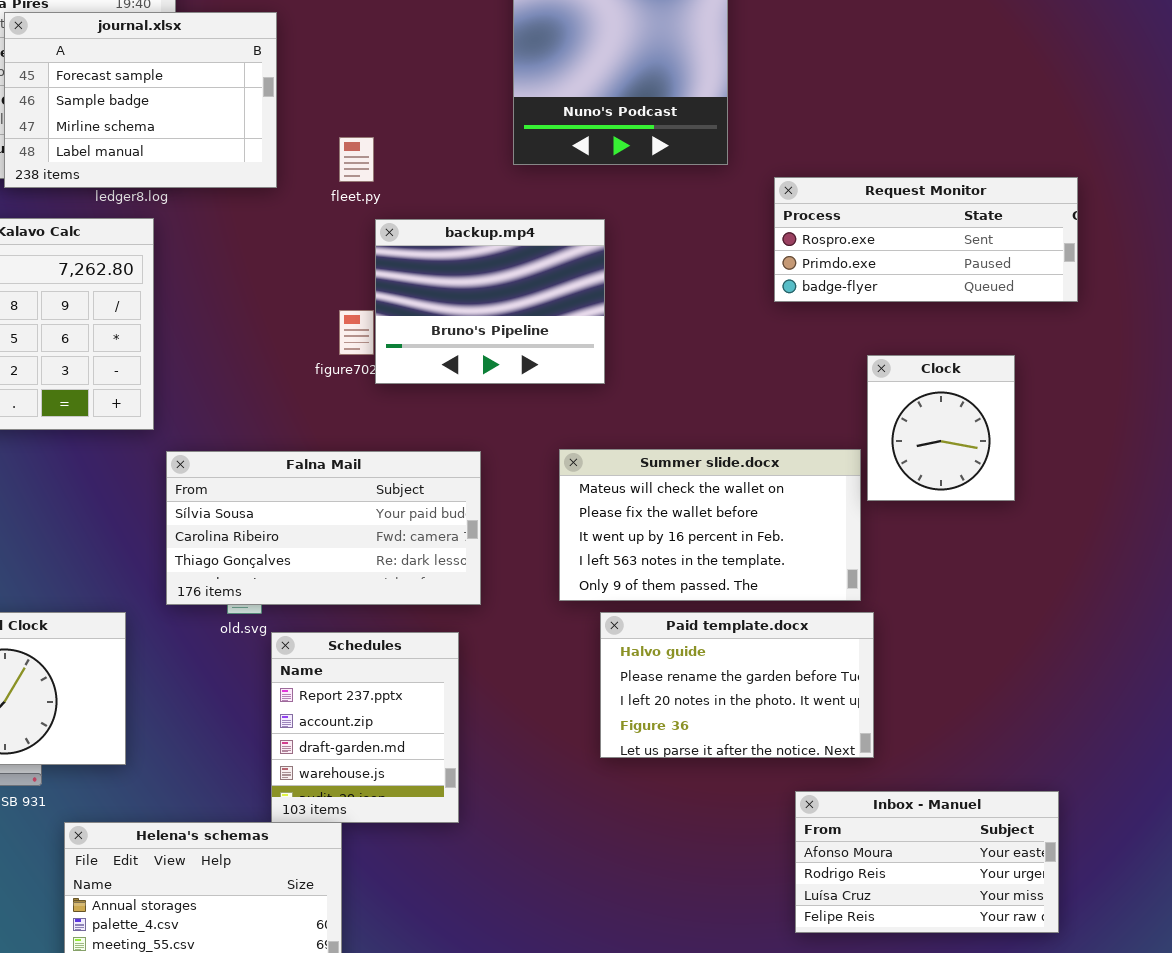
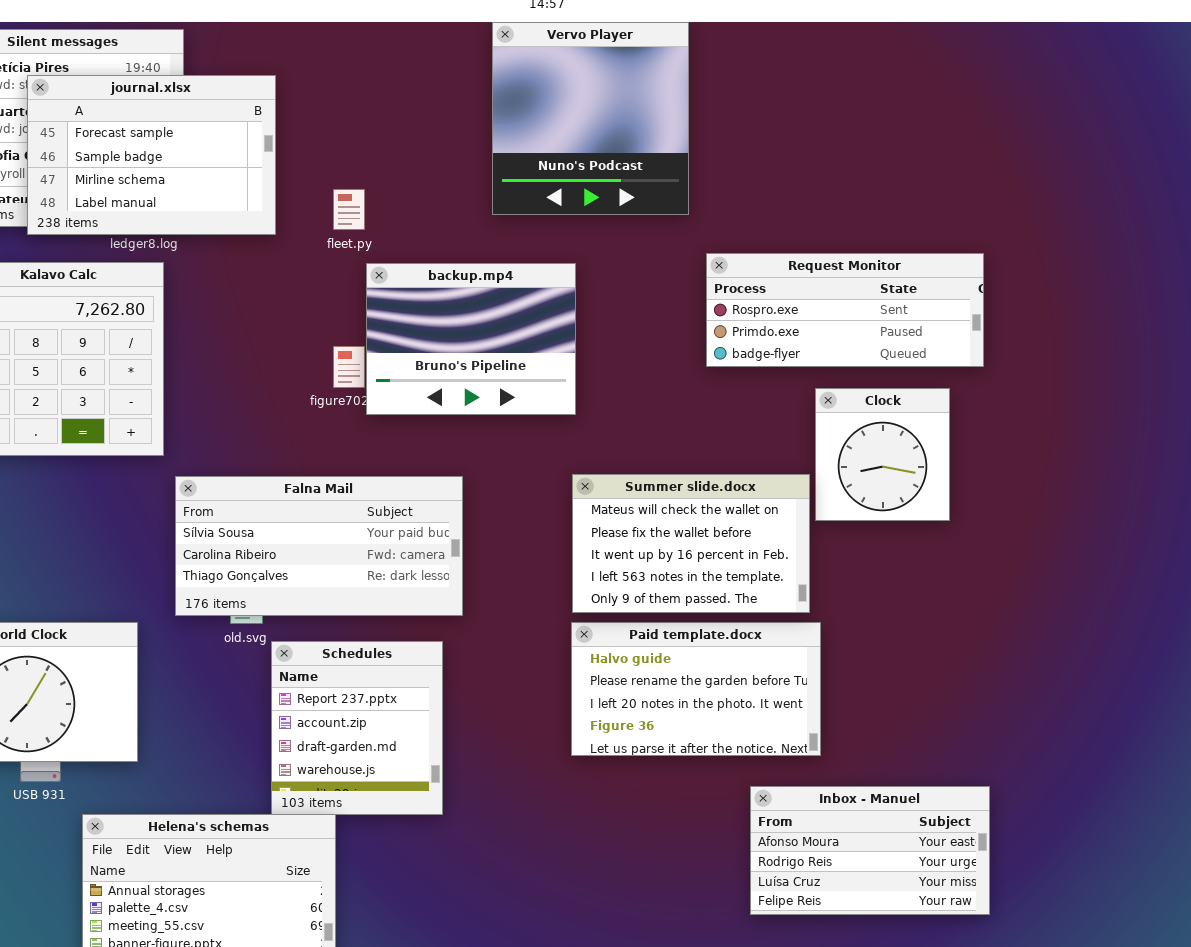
Request Monitor: [774,177,1078,302] -> [706,253,984,367], moved
Summer slide.docx: [559,449,861,601] -> [572,474,810,613], resized

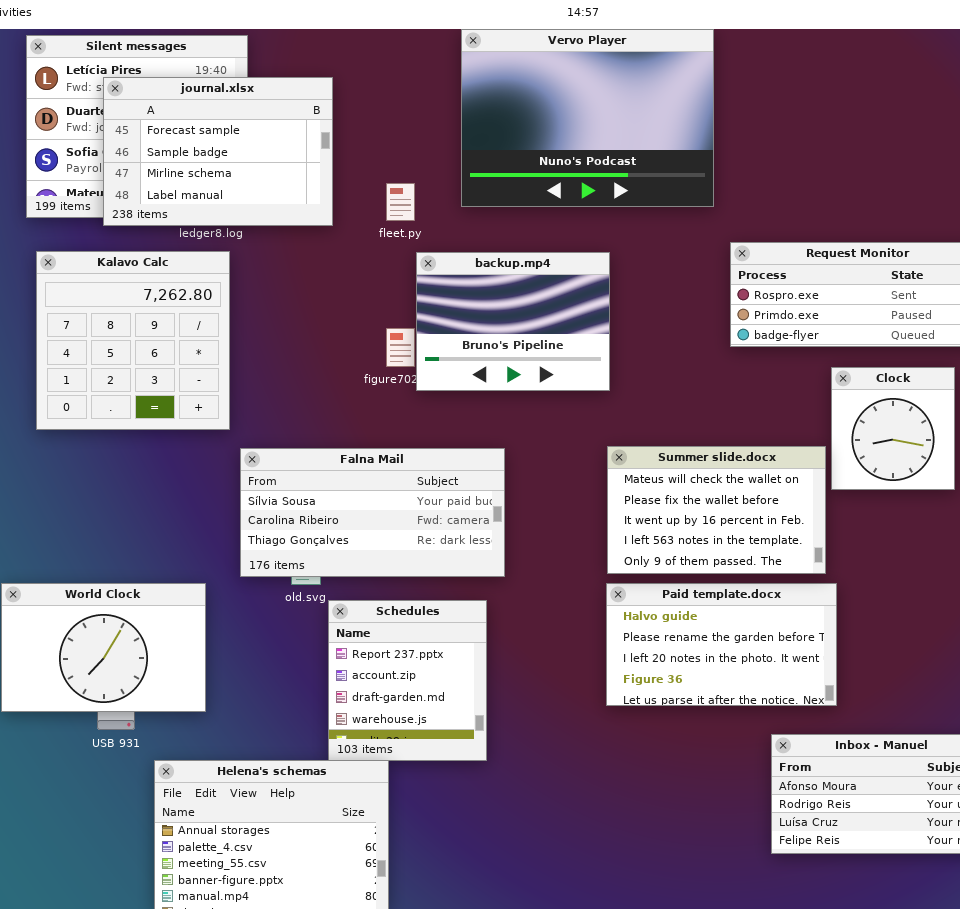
Vervo Player: [492,22,689,215] -> [461,29,714,207], resized

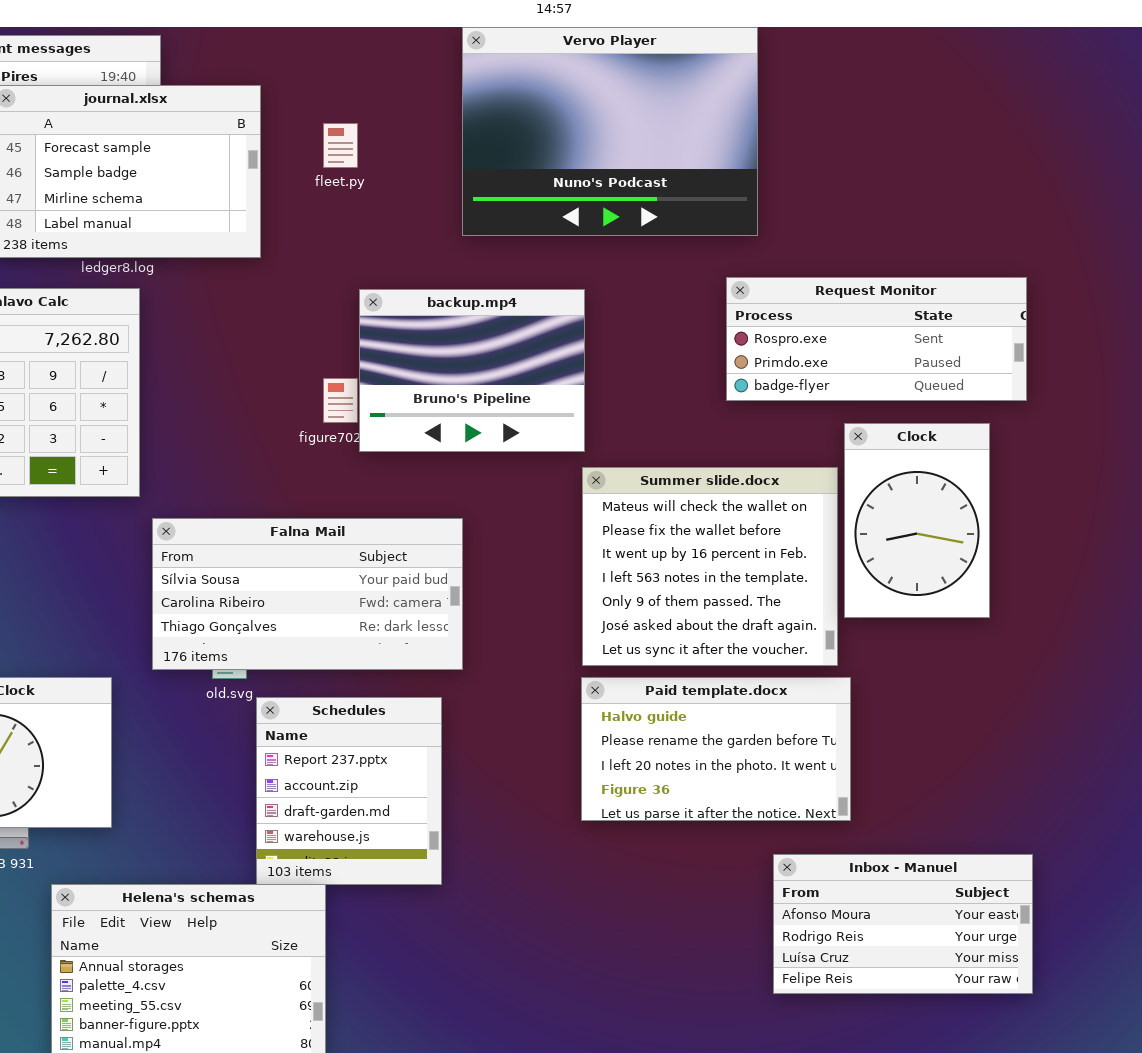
Vervo Player: [461,29,714,207] -> [462,27,758,236], moved
fleet.py: [386,183,415,221] -> [323,123,358,168], moved
Clock: [831,367,955,490] -> [844,423,990,618], resized
Summer slide.docx: [607,446,826,574] -> [582,467,838,666], resized

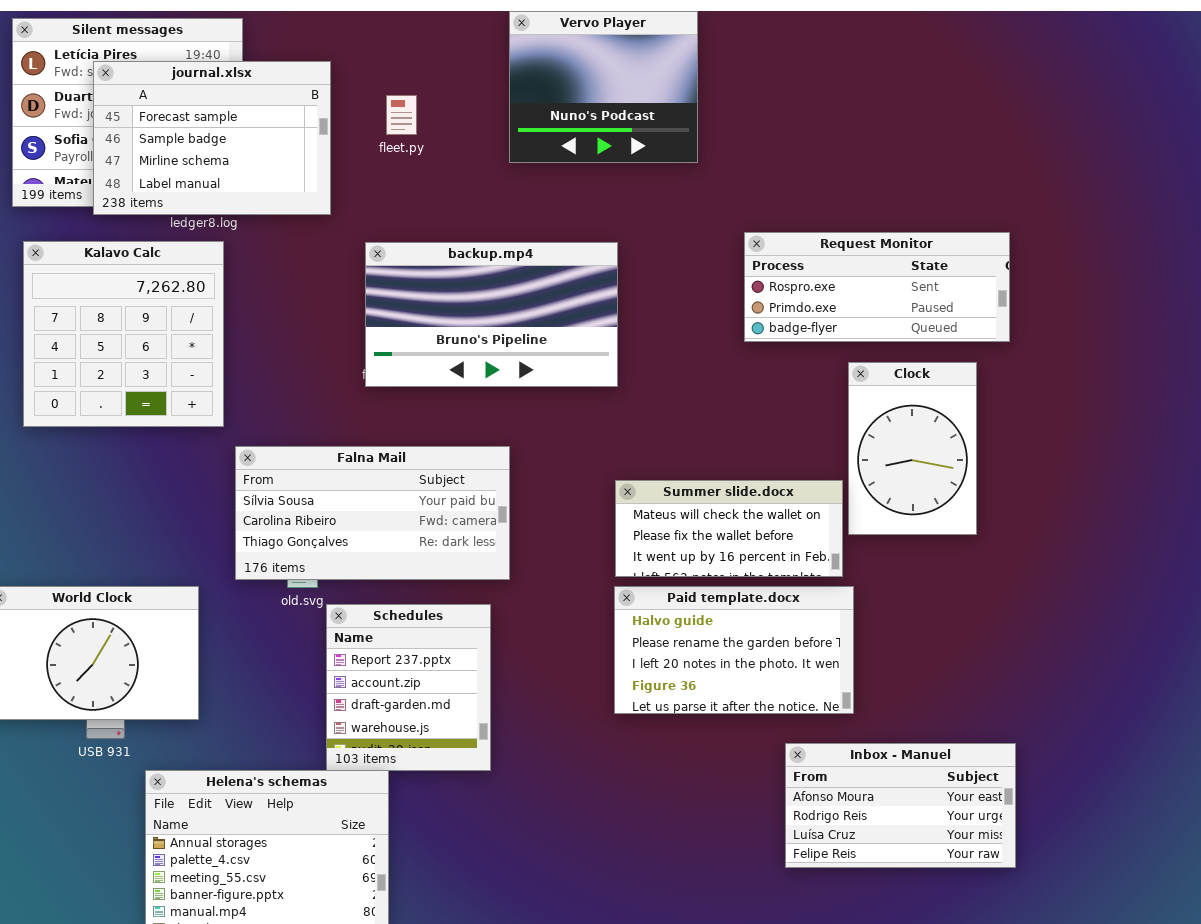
Vervo Player: [462,27,758,236] -> [509,11,698,163], resized
backup.mp4: [359,289,585,452] -> [365,242,618,387], resized
Summer slide.docx: [582,467,838,666] -> [615,480,843,577], resized

